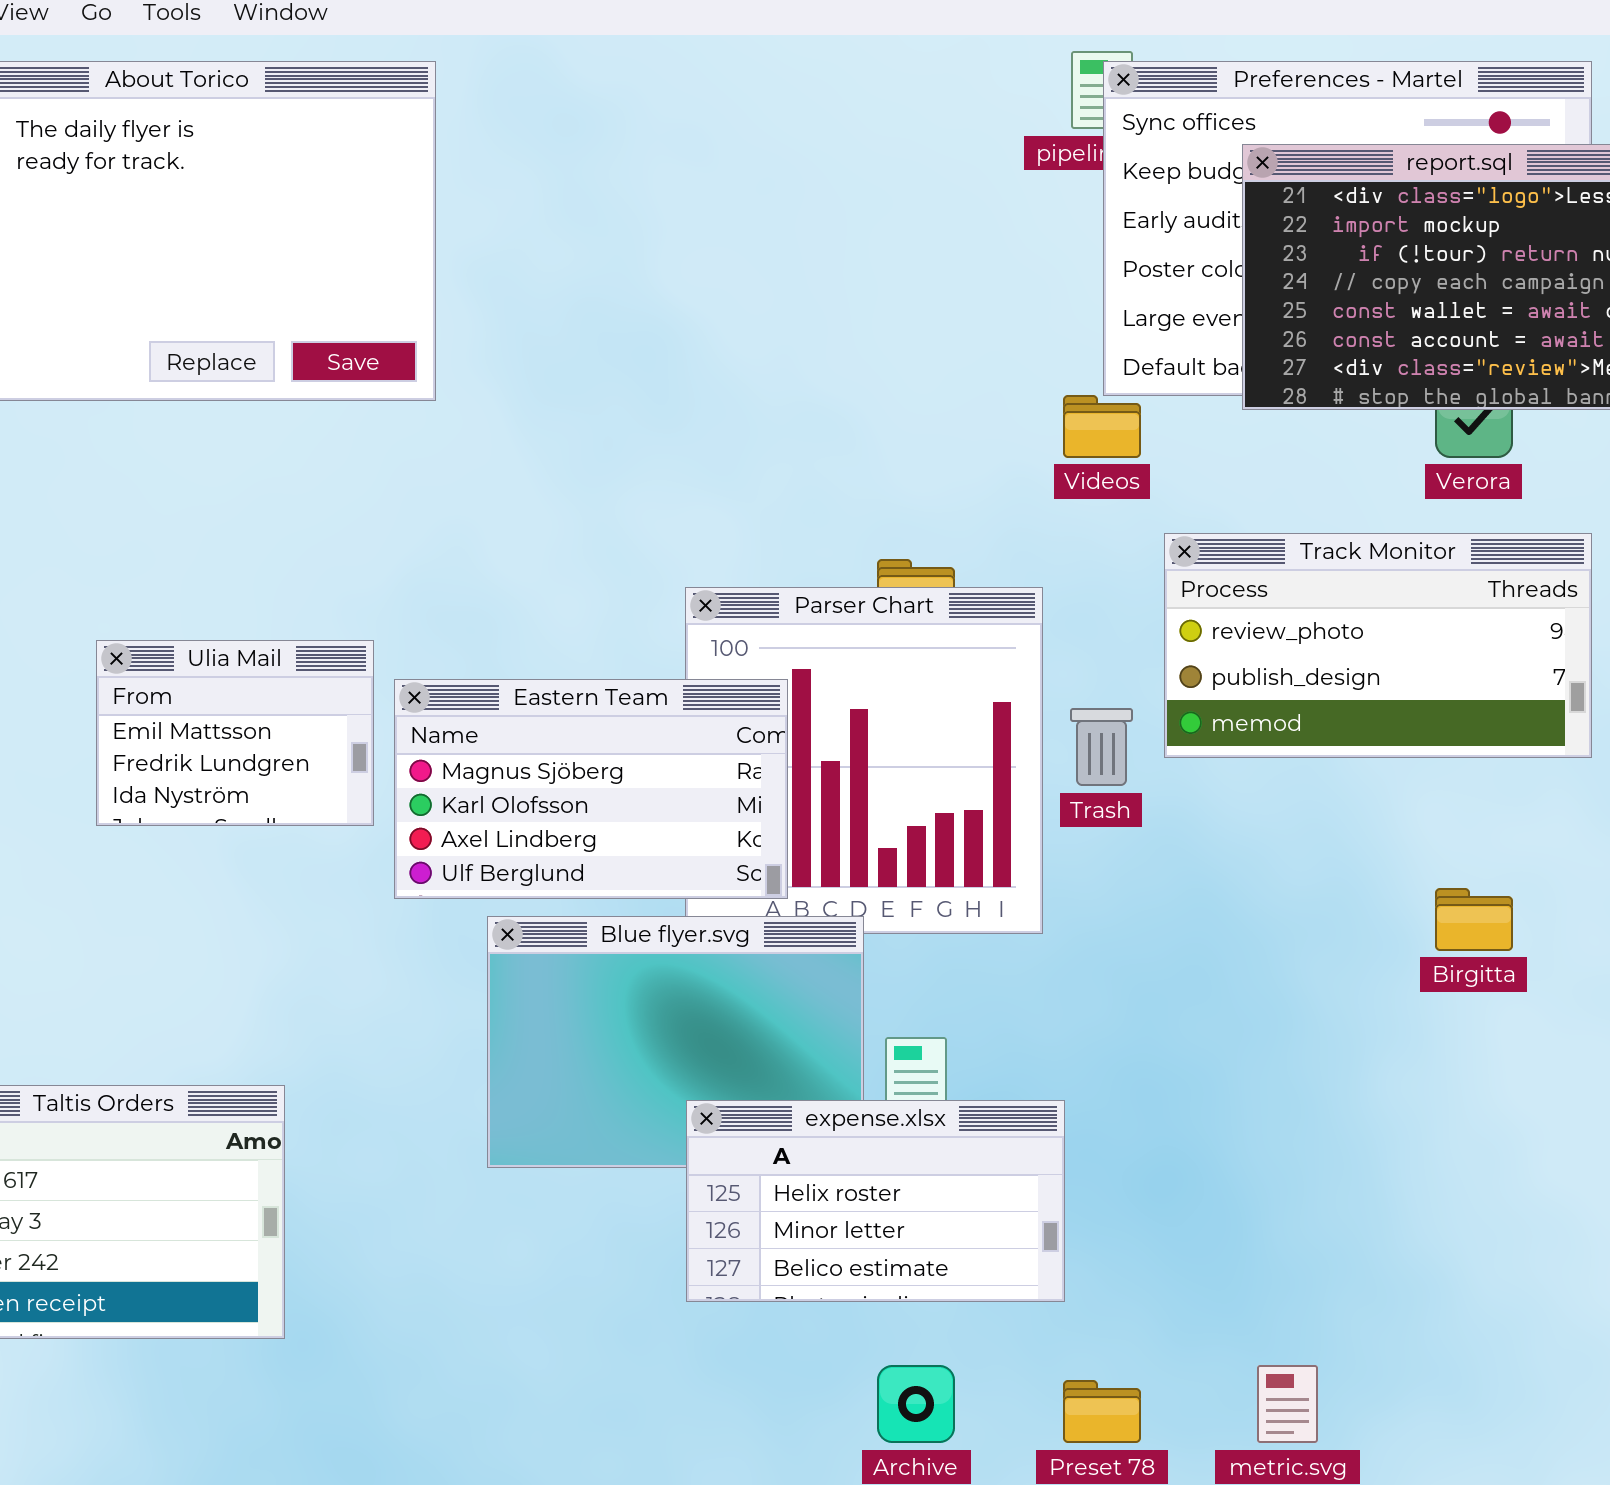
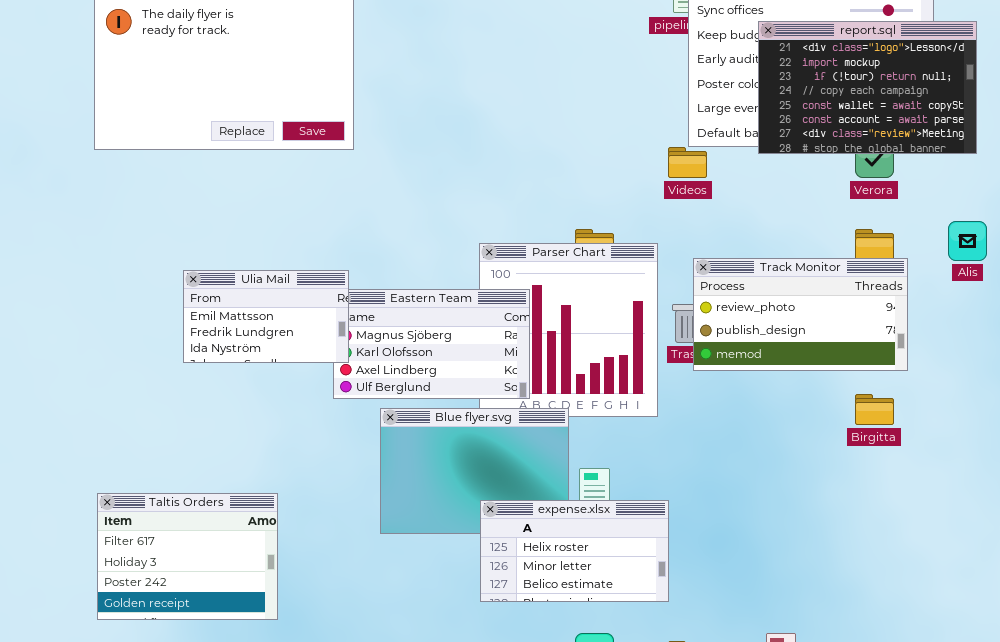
Track Monitor: [1164,533,1592,758] -> [693,258,908,371], moved
Ulia Mail: [96,640,374,826] -> [183,270,349,363], resized

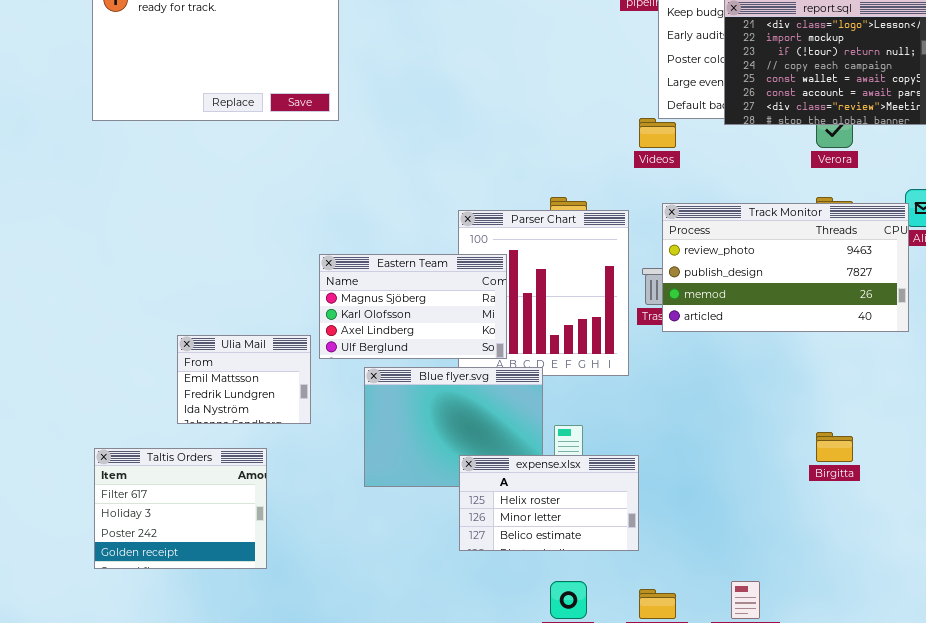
Track Monitor: [693,258,908,371] -> [662,203,909,332], resized
Ulia Mail: [183,270,349,363] -> [177,335,311,424], moved, resized
Birgitta: [855,394,894,425] -> [816,432,853,462], moved

